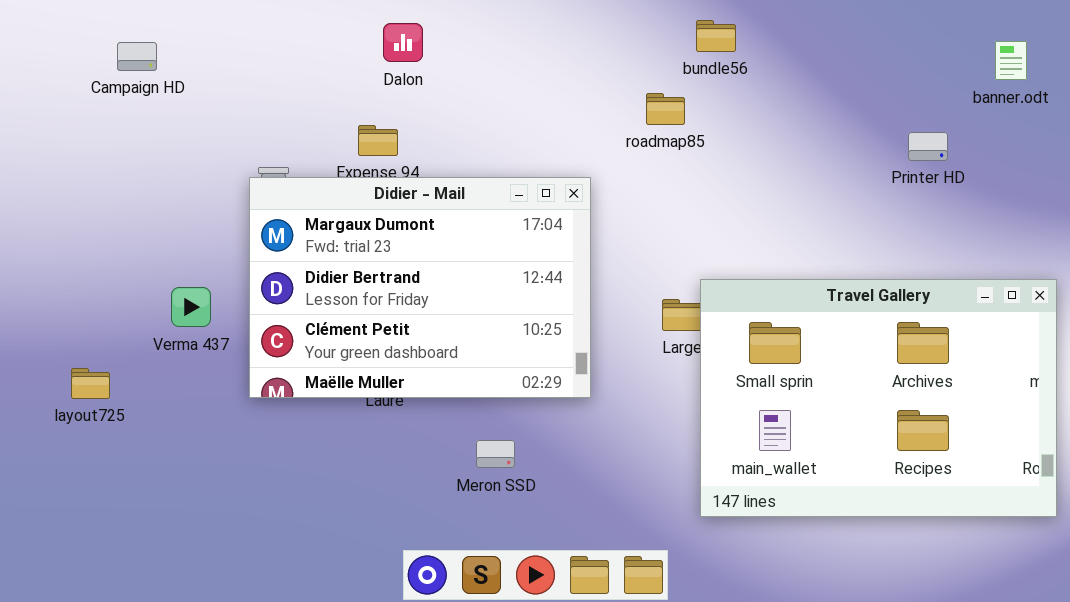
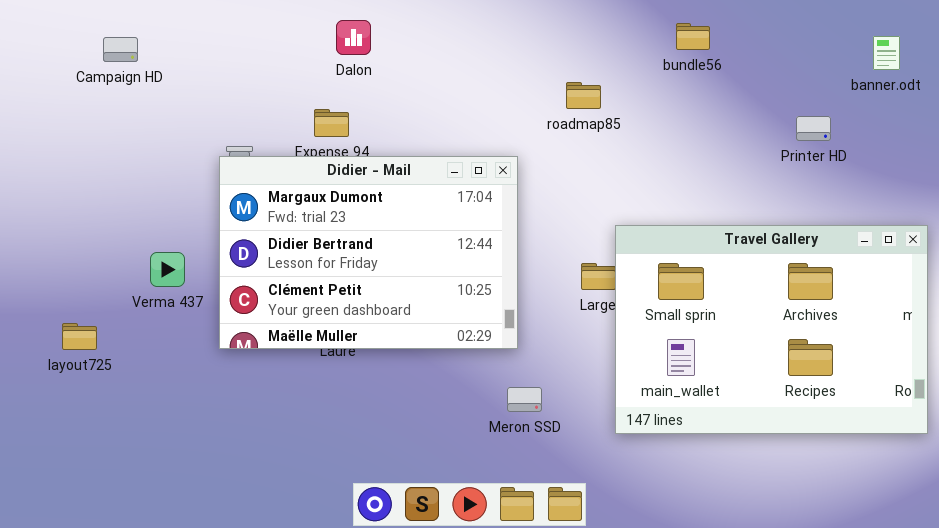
bundle56: [696,20,736,52] -> [676,23,710,50], moved
Travel Gallery: [700,279,1057,517] -> [615,225,928,434], moved
Meron SSD: [476,440,515,468] -> [507,387,542,412], moved

